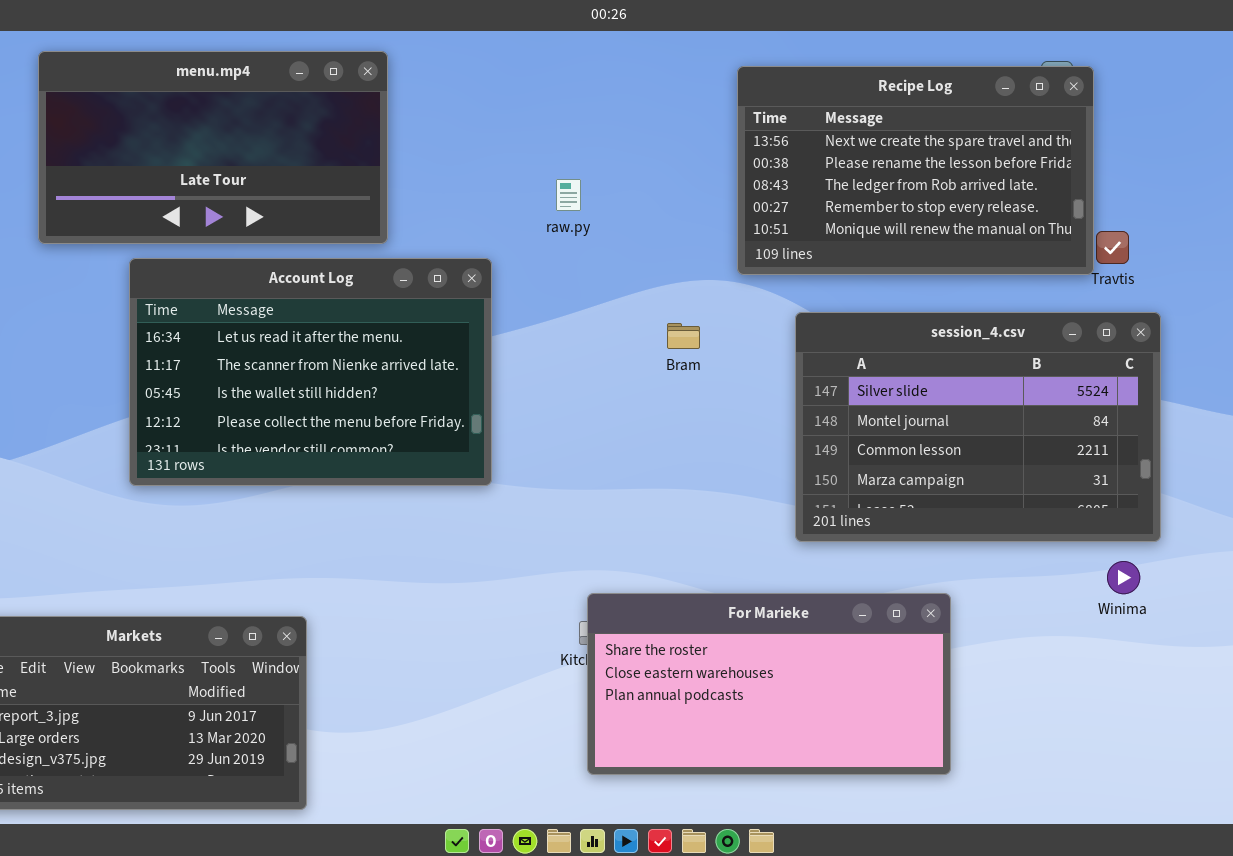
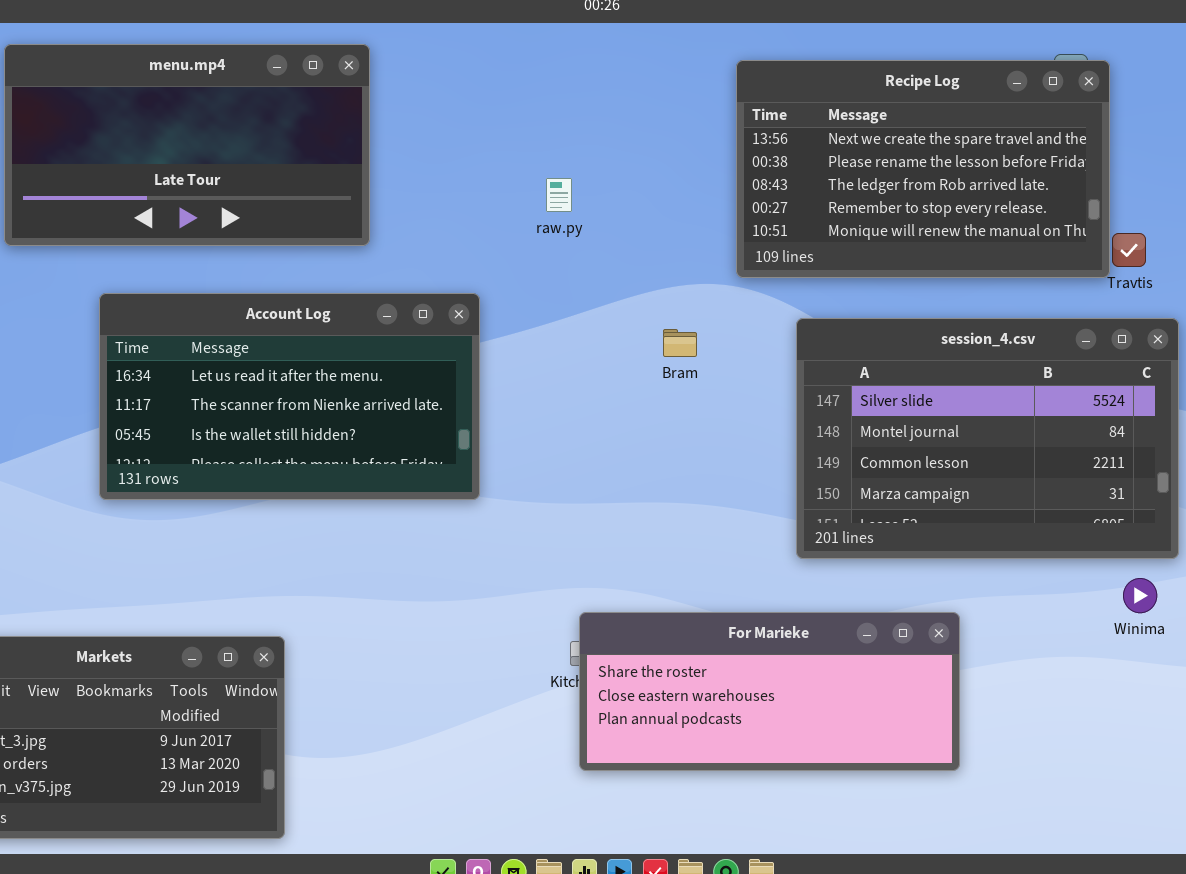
Account Log: [129,258,492,486] -> [99,293,480,500], resized
For Marieke: [587,593,951,775] -> [579,612,960,771], resized

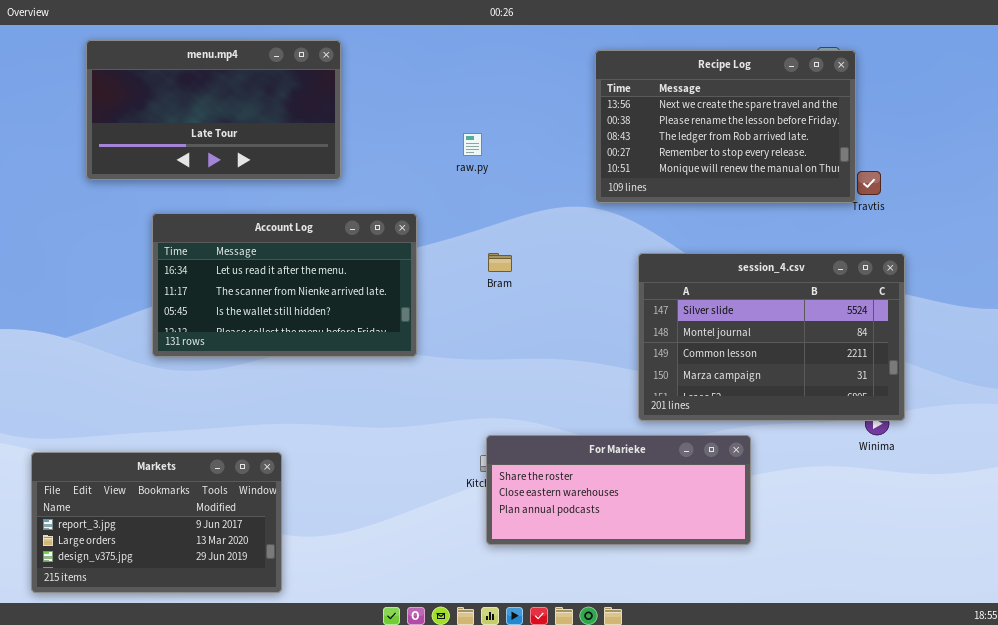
session_4.csv: [796,318,1179,559] -> [638,253,905,421], moved
Bram: [663,329,697,357] -> [488,253,512,272], moved

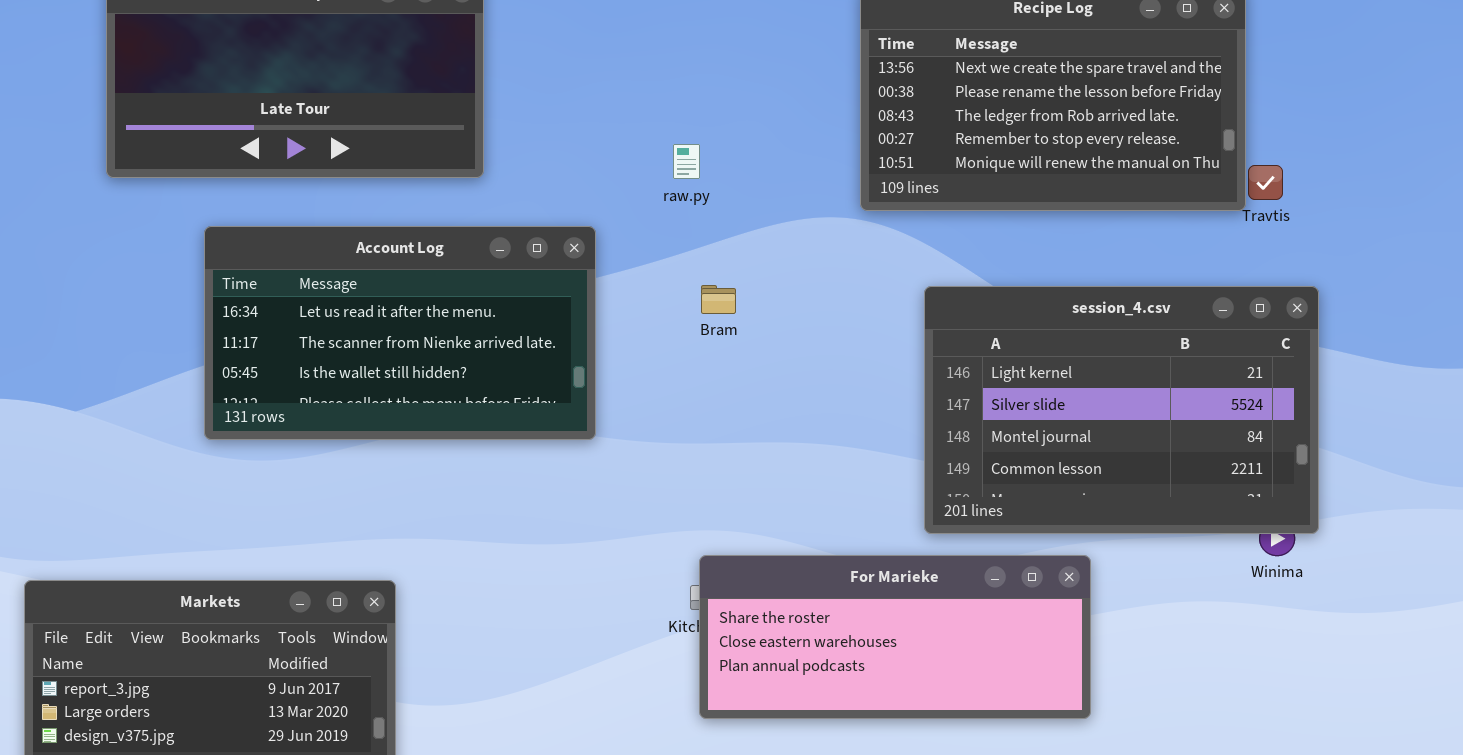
raw.py: [463,133,482,156] -> [673,144,700,179], moved
session_4.csv: [638,253,905,421] -> [924,286,1319,534], scrolled up 1 row

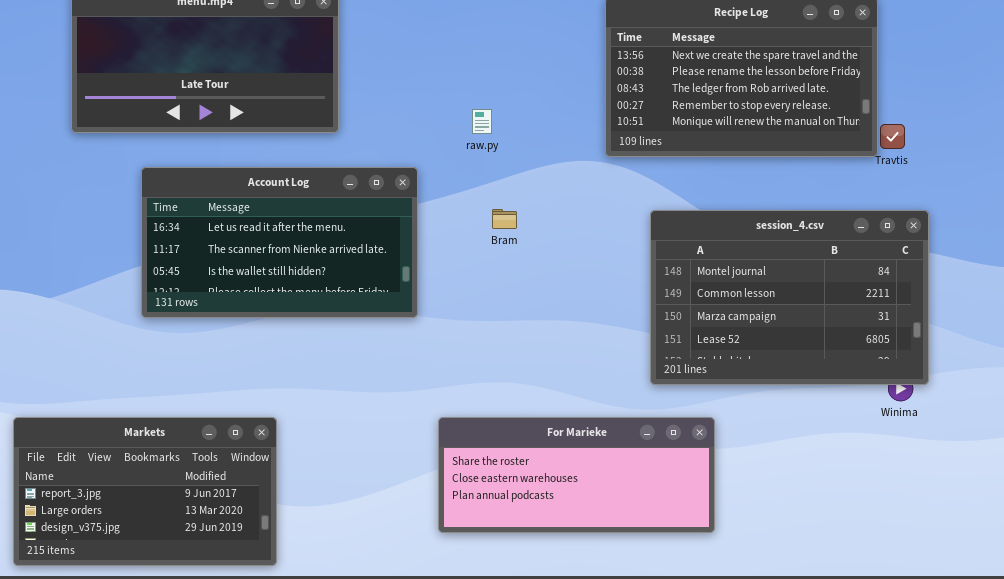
session_4.csv: [924,286,1319,534] -> [650,210,929,385], scrolled down 2 rows
For Marieke: [699,555,1091,719] -> [438,417,715,533], moved

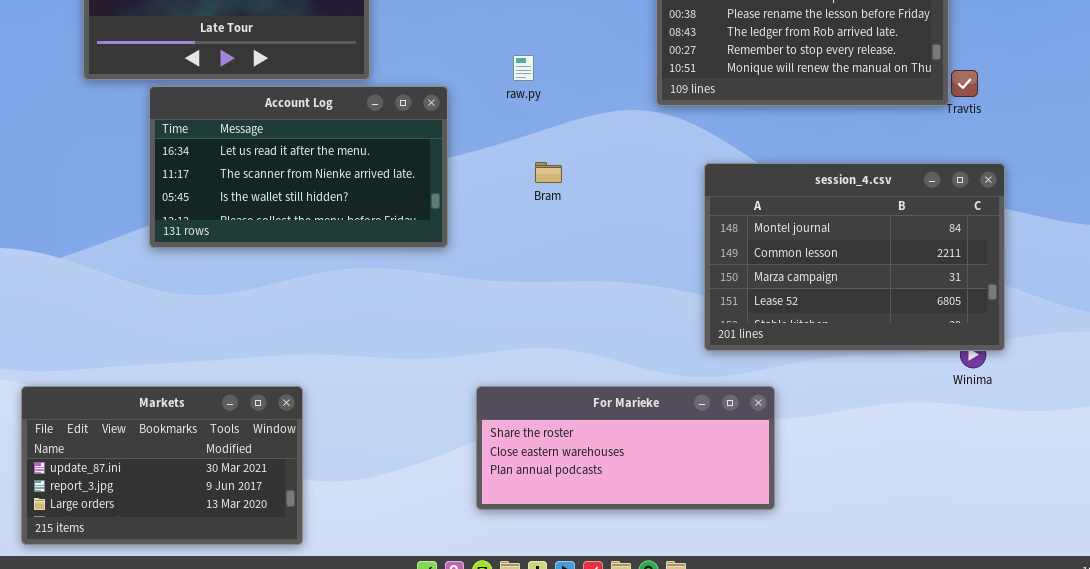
Account Log: [141,167,418,318] -> [149,86,448,248], moved
Markets: [13,417,277,566] -> [21,386,303,545], scrolled up 1 row

